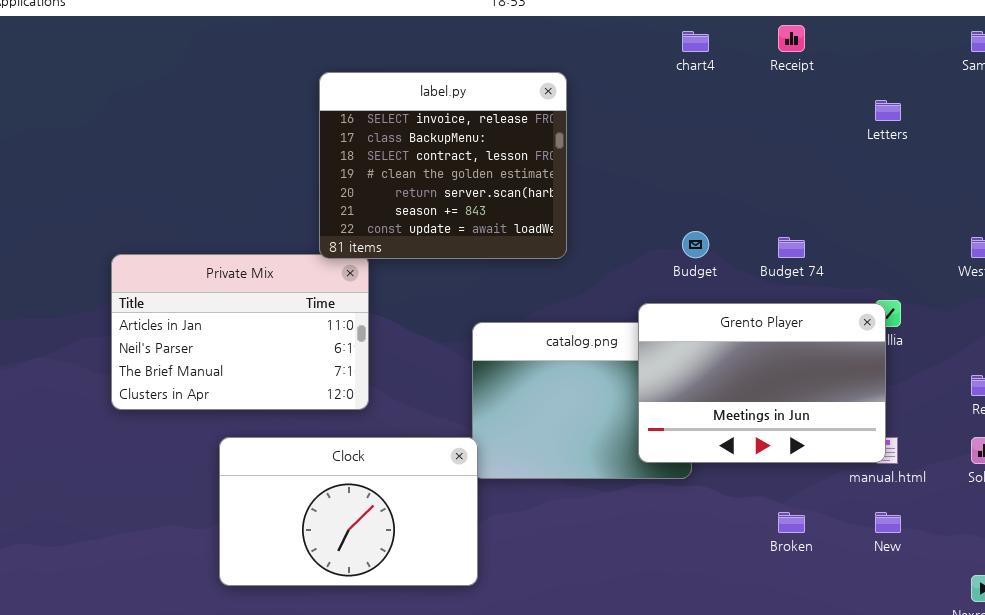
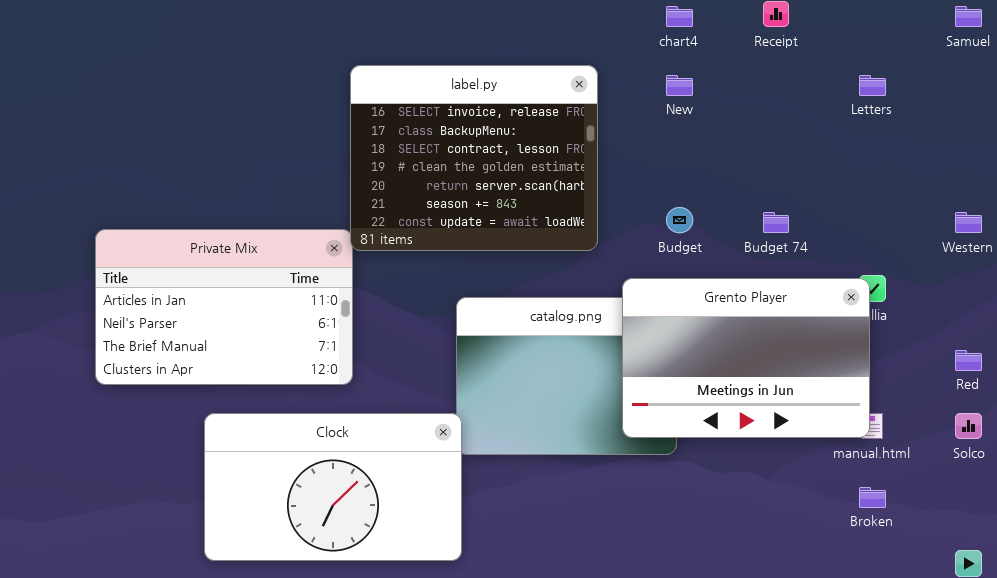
label.py: [319,72,567,259] -> [350,65,598,251], moved
Broken: [778,512,805,533] -> [859,487,886,508], moved
New: [875,512,901,533] -> [666,75,693,96], moved

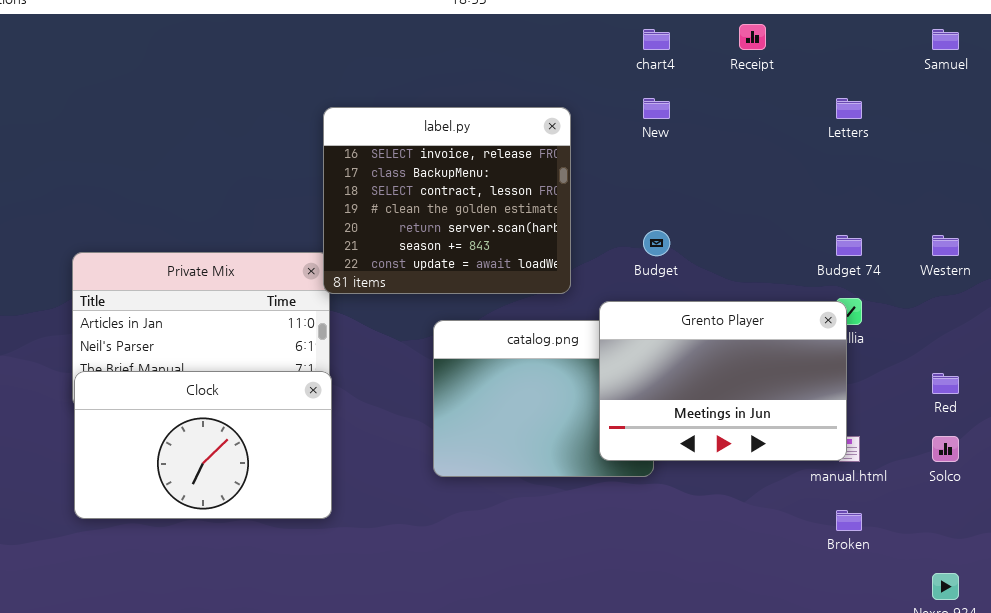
label.py: [350,65,598,251] -> [323,107,571,294], moved
Budget 74: [763,212,789,233] -> [836,235,862,256], moved
Clock: [204,413,462,561] -> [74,371,332,519], moved

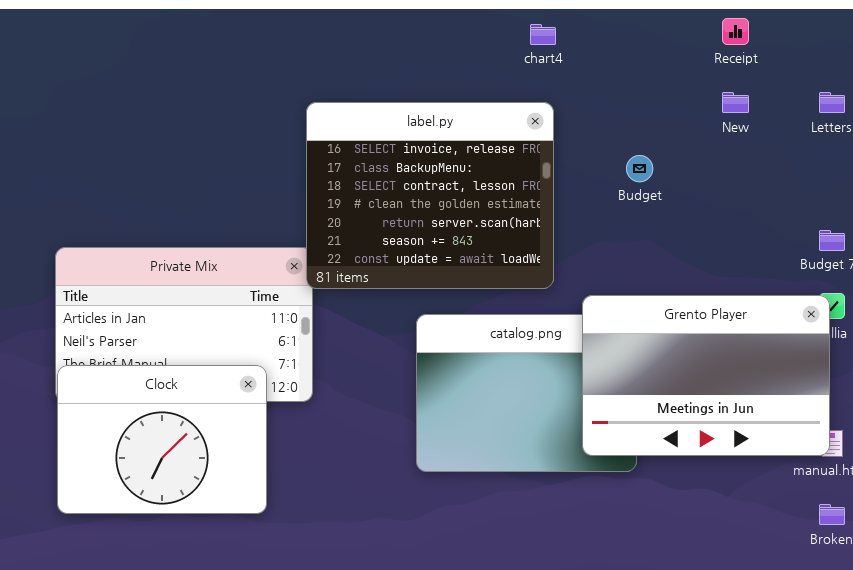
chart4: [643,29,670,50] -> [530,24,556,45], moved
New: [643,98,670,119] -> [722,92,749,113], moved
Budget: [643,230,670,256] -> [626,155,653,182], moved
Clock: [74,371,332,519] -> [57,365,267,514], resized

